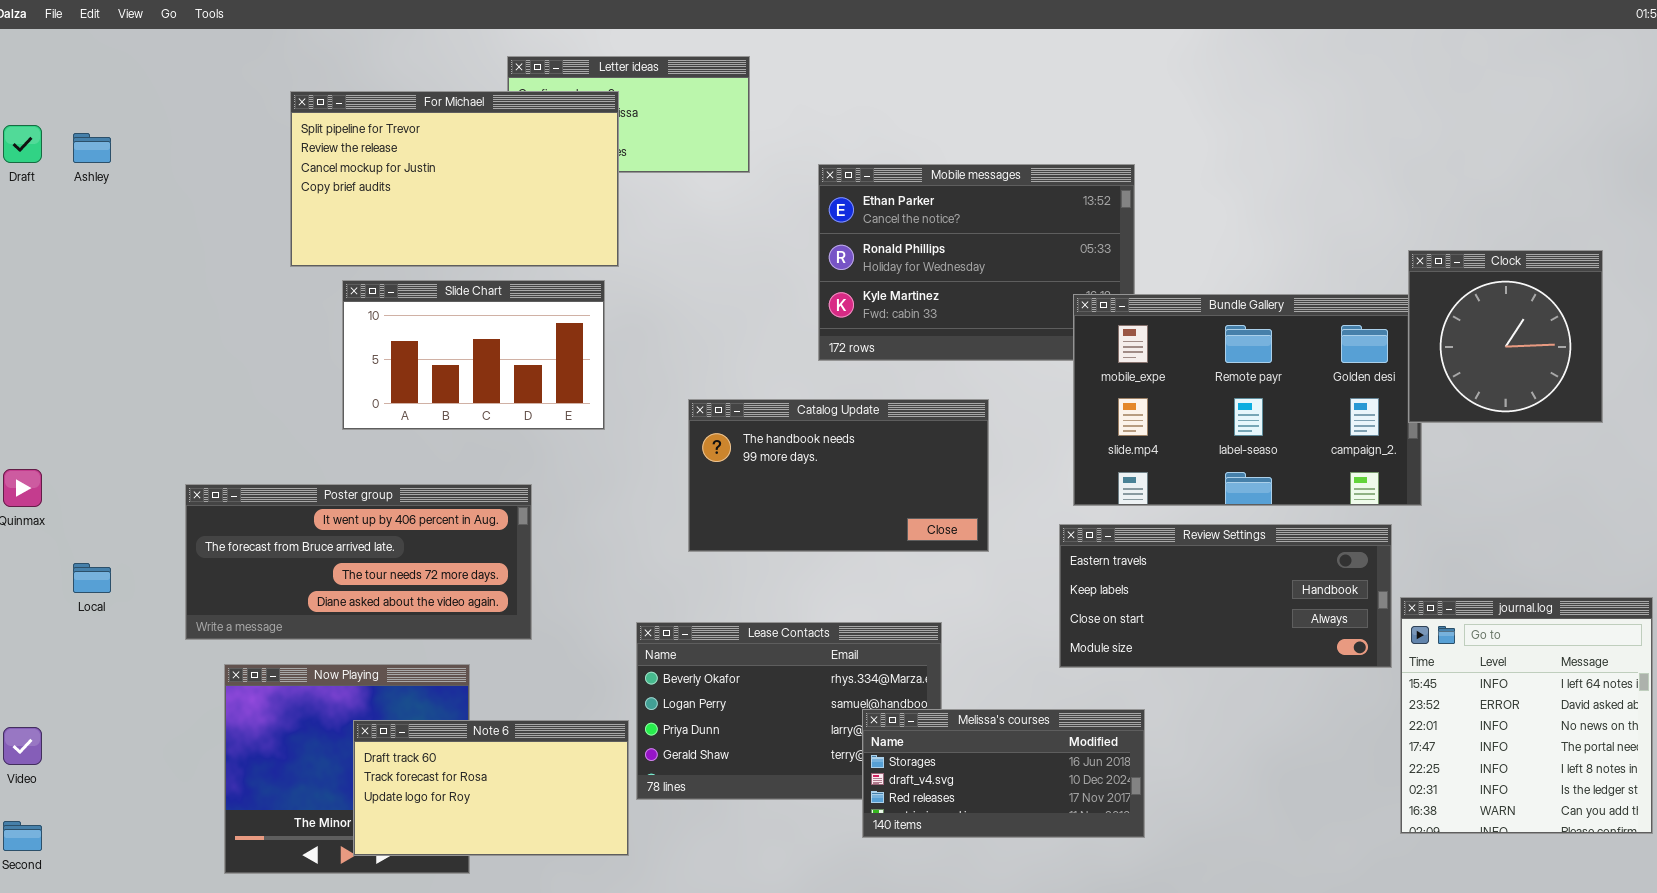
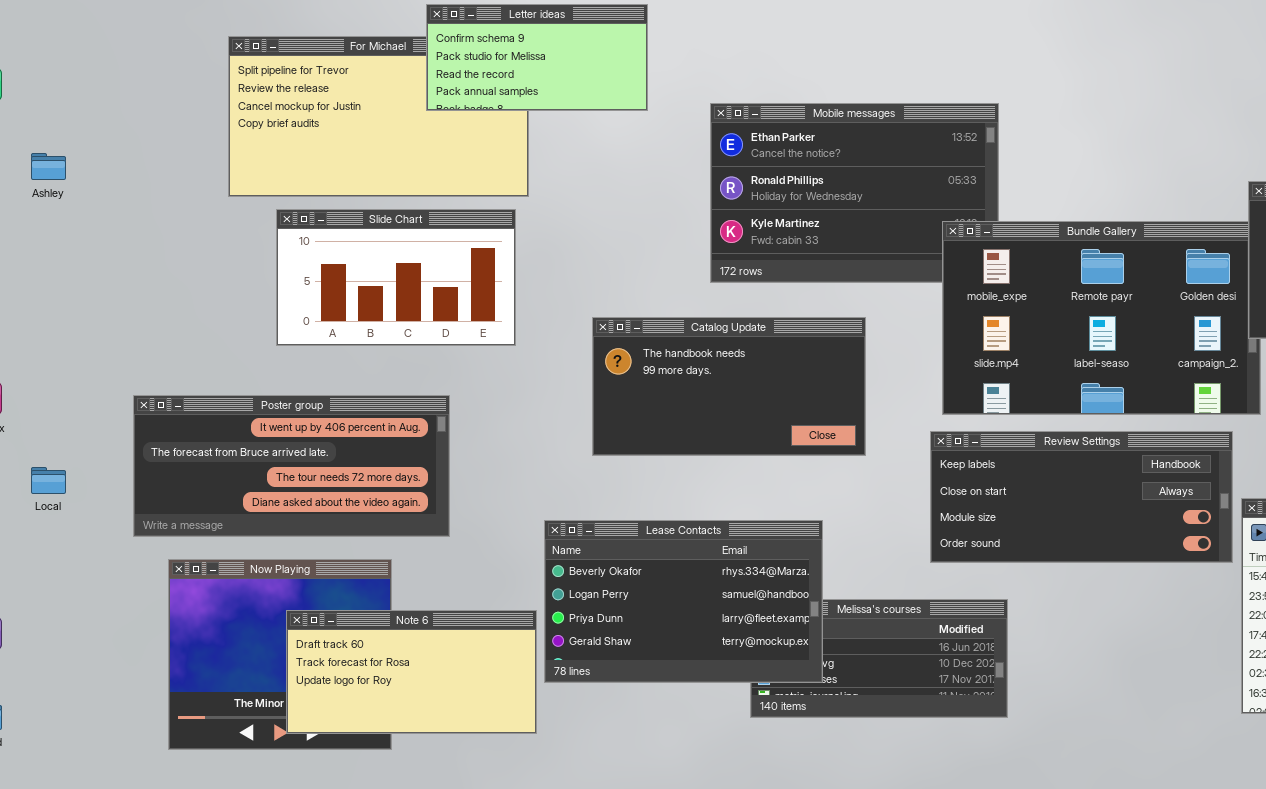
Letter ideas: [507,56,750,173] -> [426,4,648,111], raised
Ashley: [73,133,111,163] -> [31,153,66,180], moved
Review Settings: [1059,524,1392,668] -> [930,431,1233,563], scrolled down 1 row
Lease Contacts: [636,622,942,800] -> [544,520,823,683], raised

